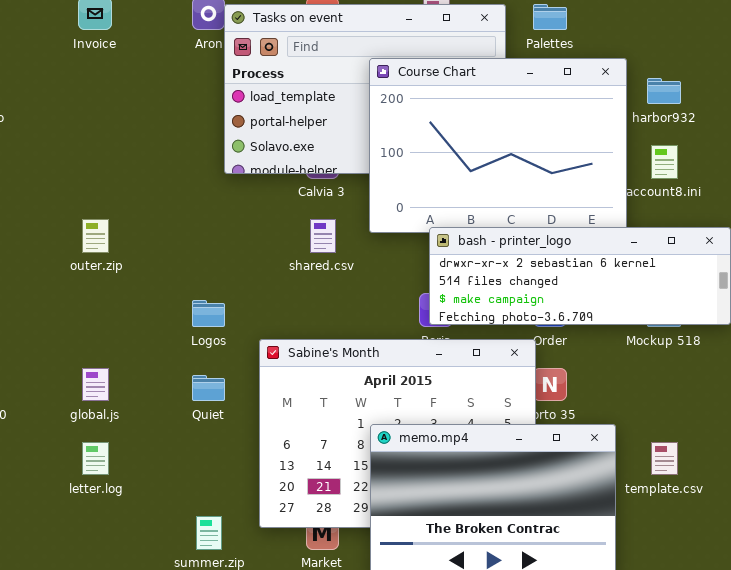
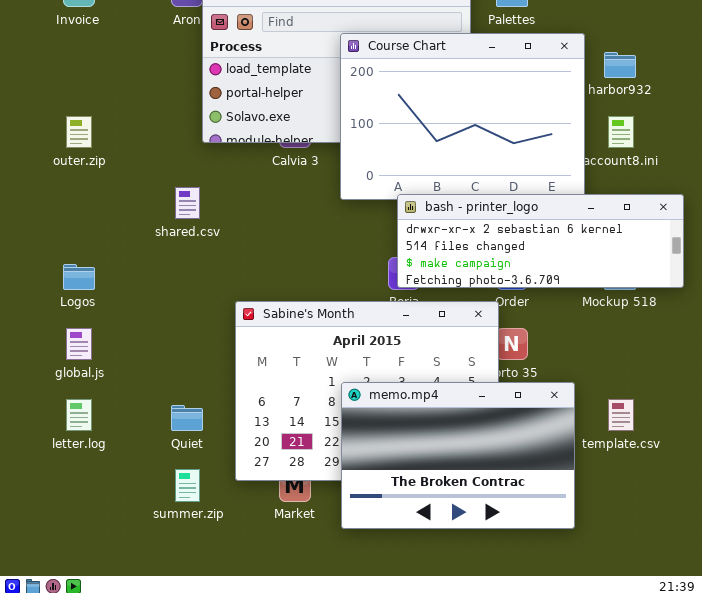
outer.zip: [82,219,109,253] -> [66,116,92,148], moved
shared.csv: [310,219,336,253] -> [175,187,200,219], moved
Logos: [192,300,225,327] -> [63,264,95,290], moved
Quiet: [192,375,225,401] -> [171,405,203,431], moved

